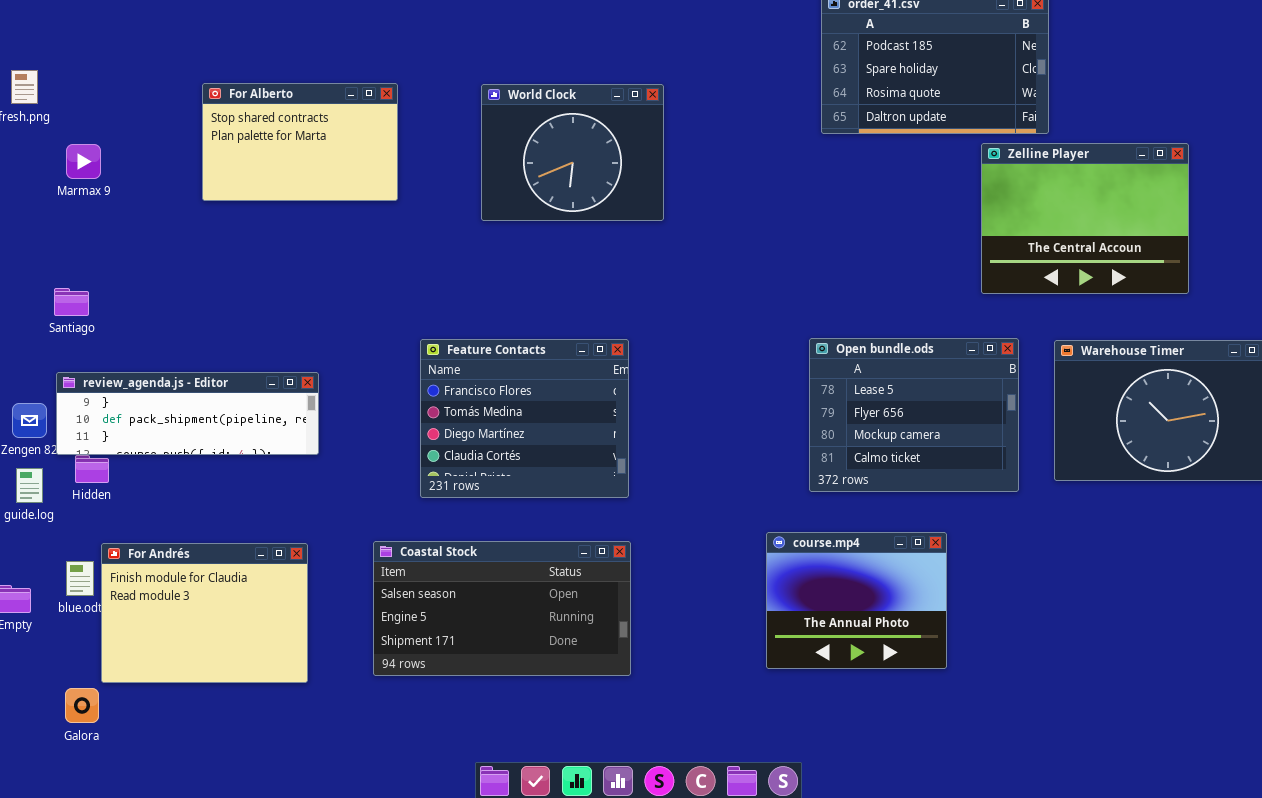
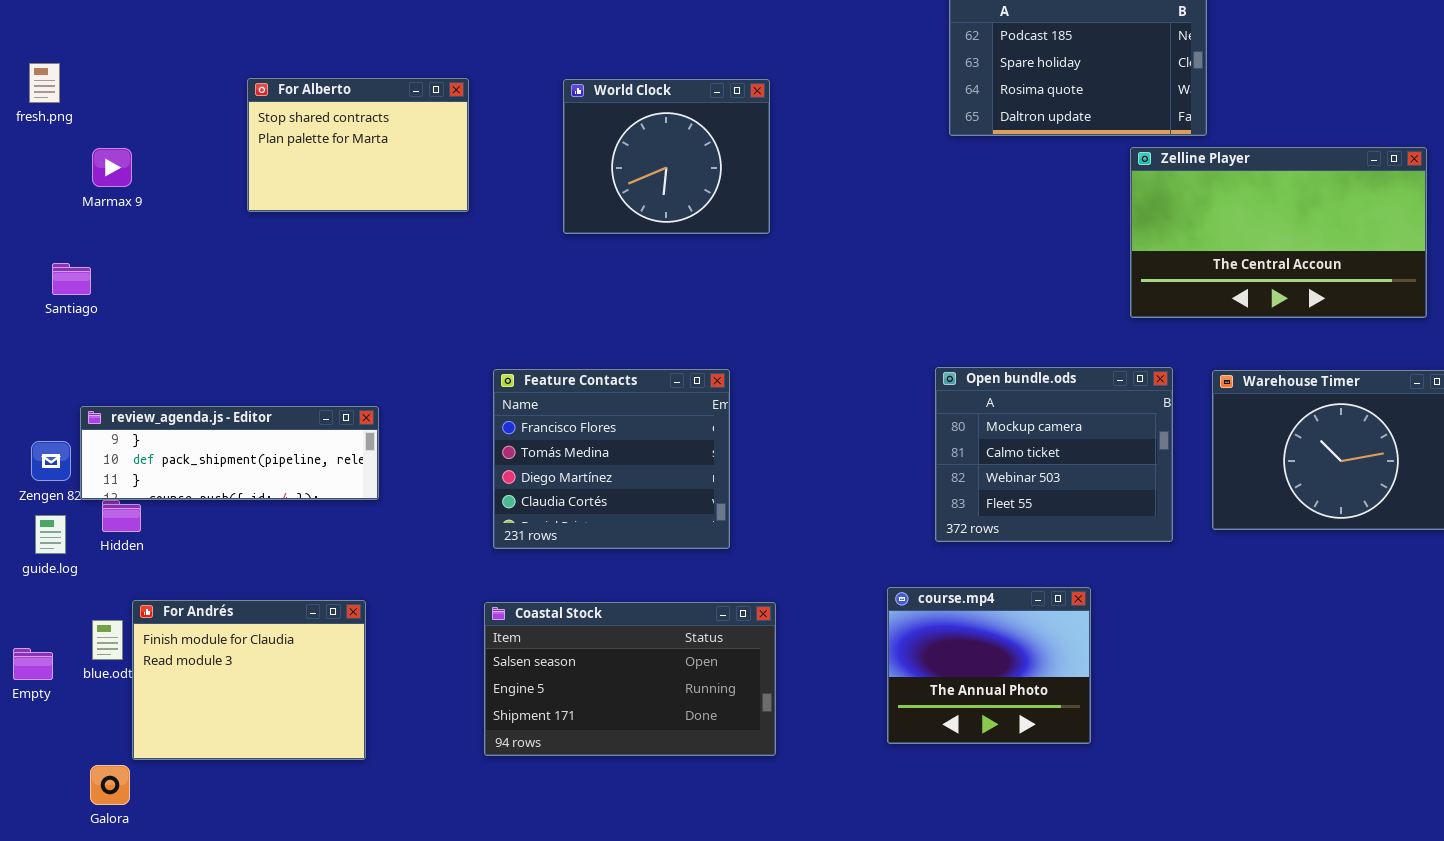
Zelline Player: [981,143,1189,294] -> [1130,147,1427,318], resized
Santiago: [54,288,89,316] -> [52,263,91,295], moved
Open bundle.ods: [809,338,1019,492] -> [935,367,1173,542], scrolled down 2 rows
Coastal Stock: [373,541,631,676] -> [484,602,776,756], moved

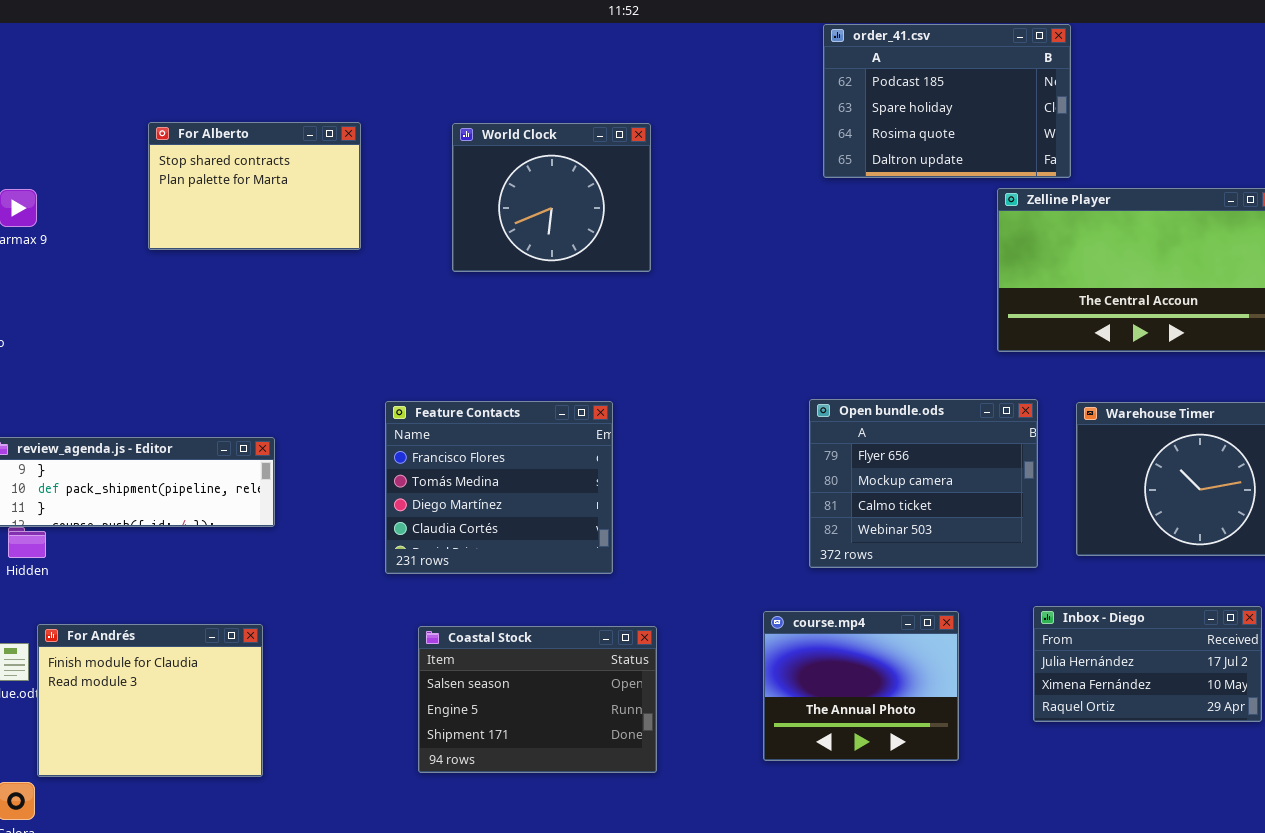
Open bundle.ods: [935,367,1173,542] -> [809,399,1038,568], scrolled up 1 row
Inbox - Diego: none -> [1033,606,1262,722], opened
Coastal Stock: [484,602,776,756] -> [418,626,657,773], resized

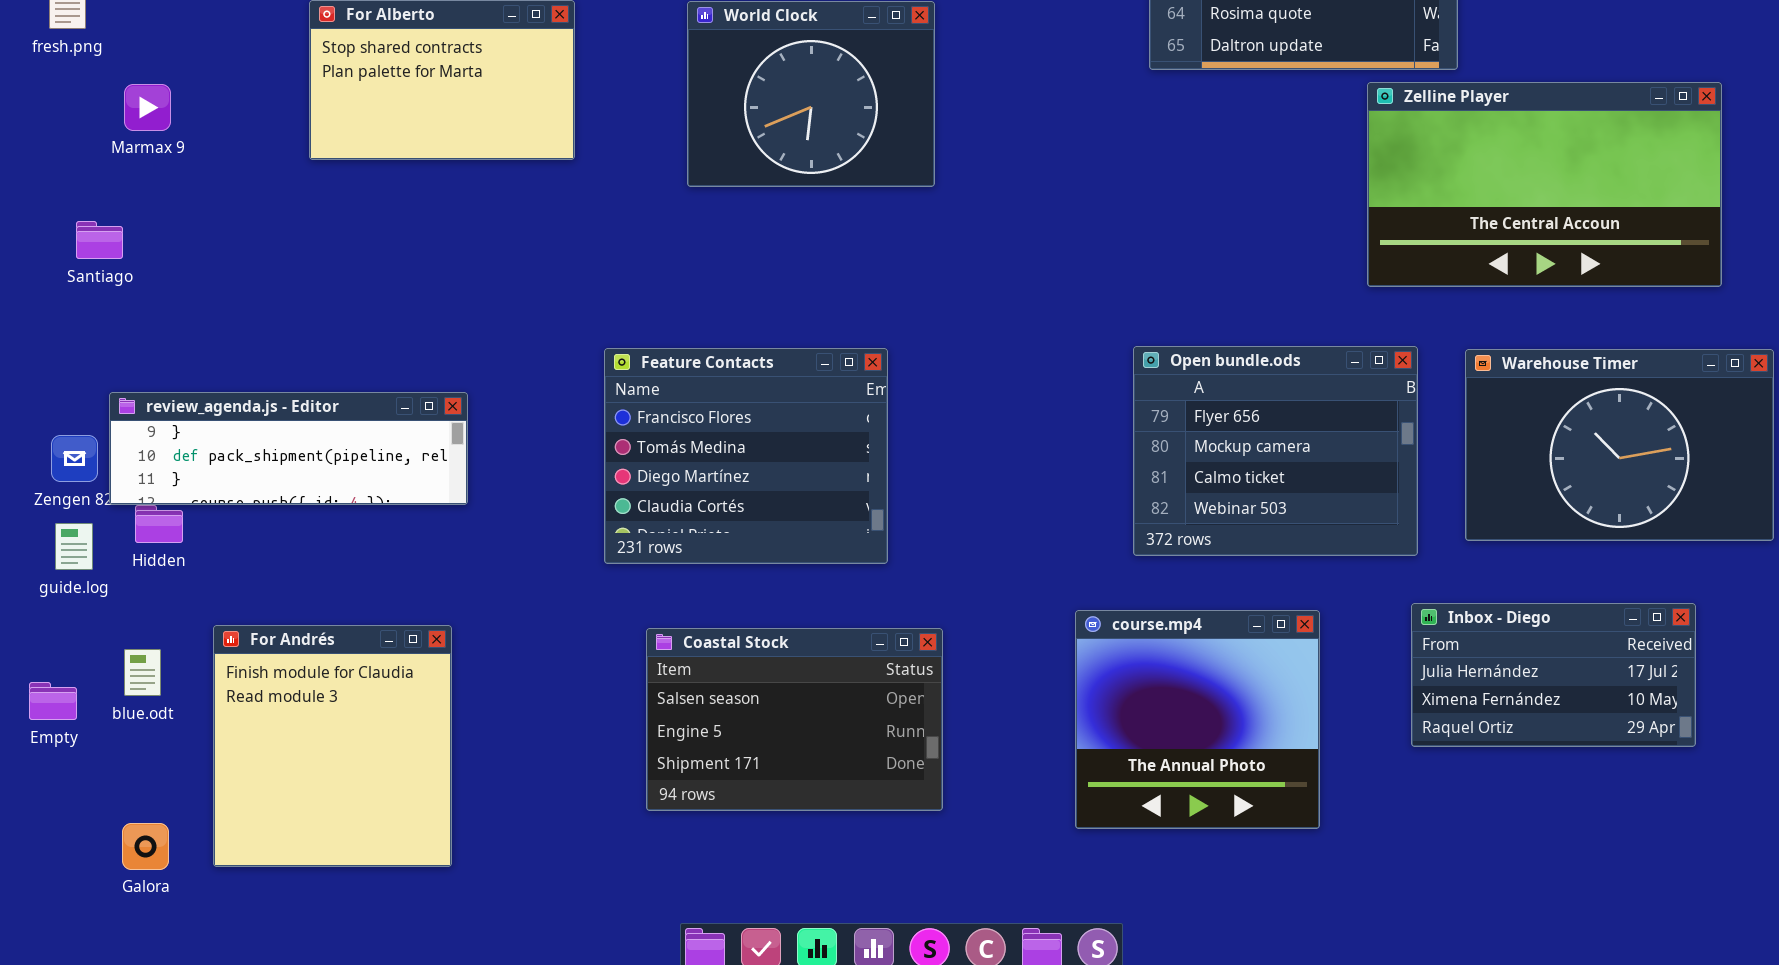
course.mp4: [763,611,959,761] -> [1075,610,1320,829], resized
For Andrés: [37,624,263,777] -> [213,625,452,867], resized

